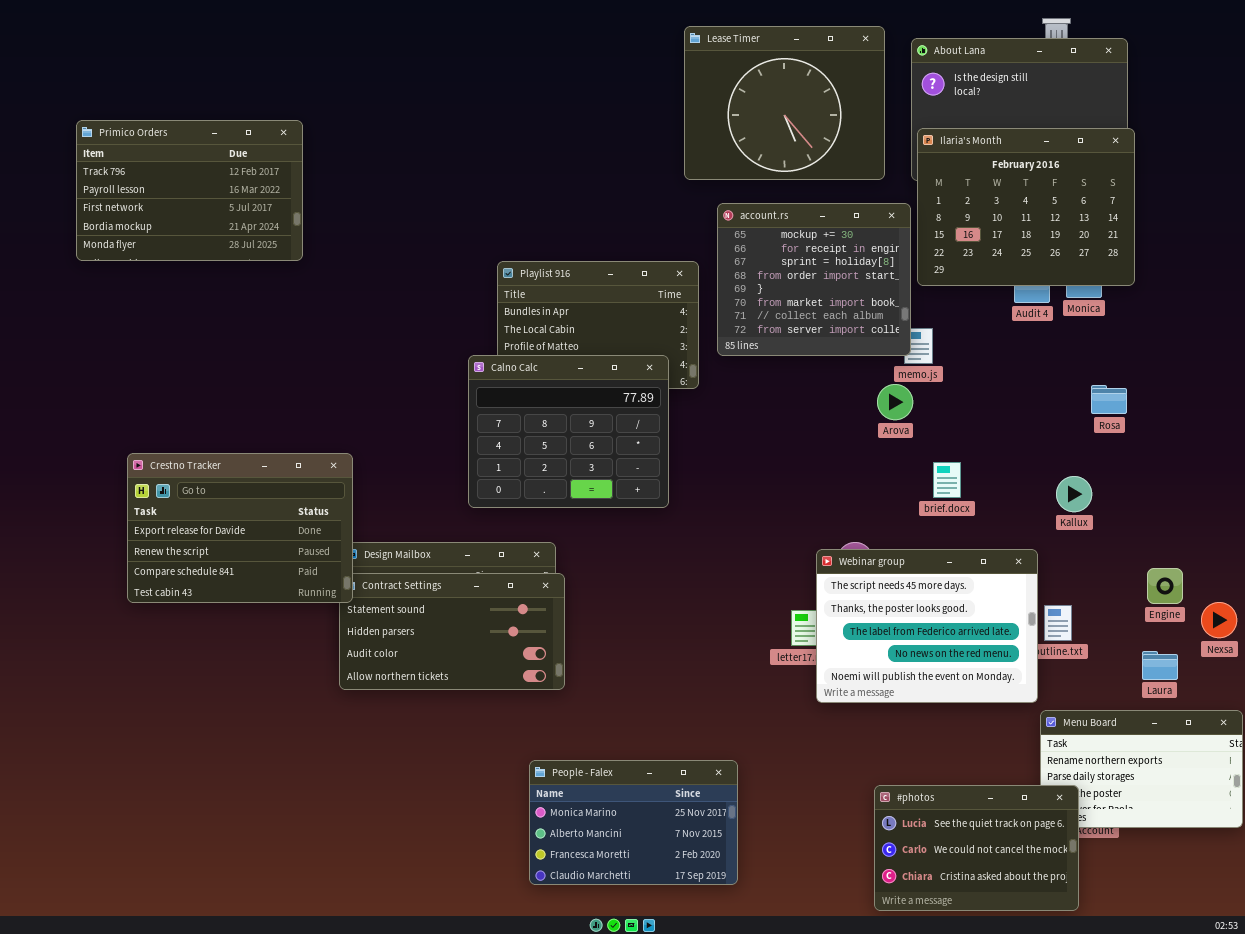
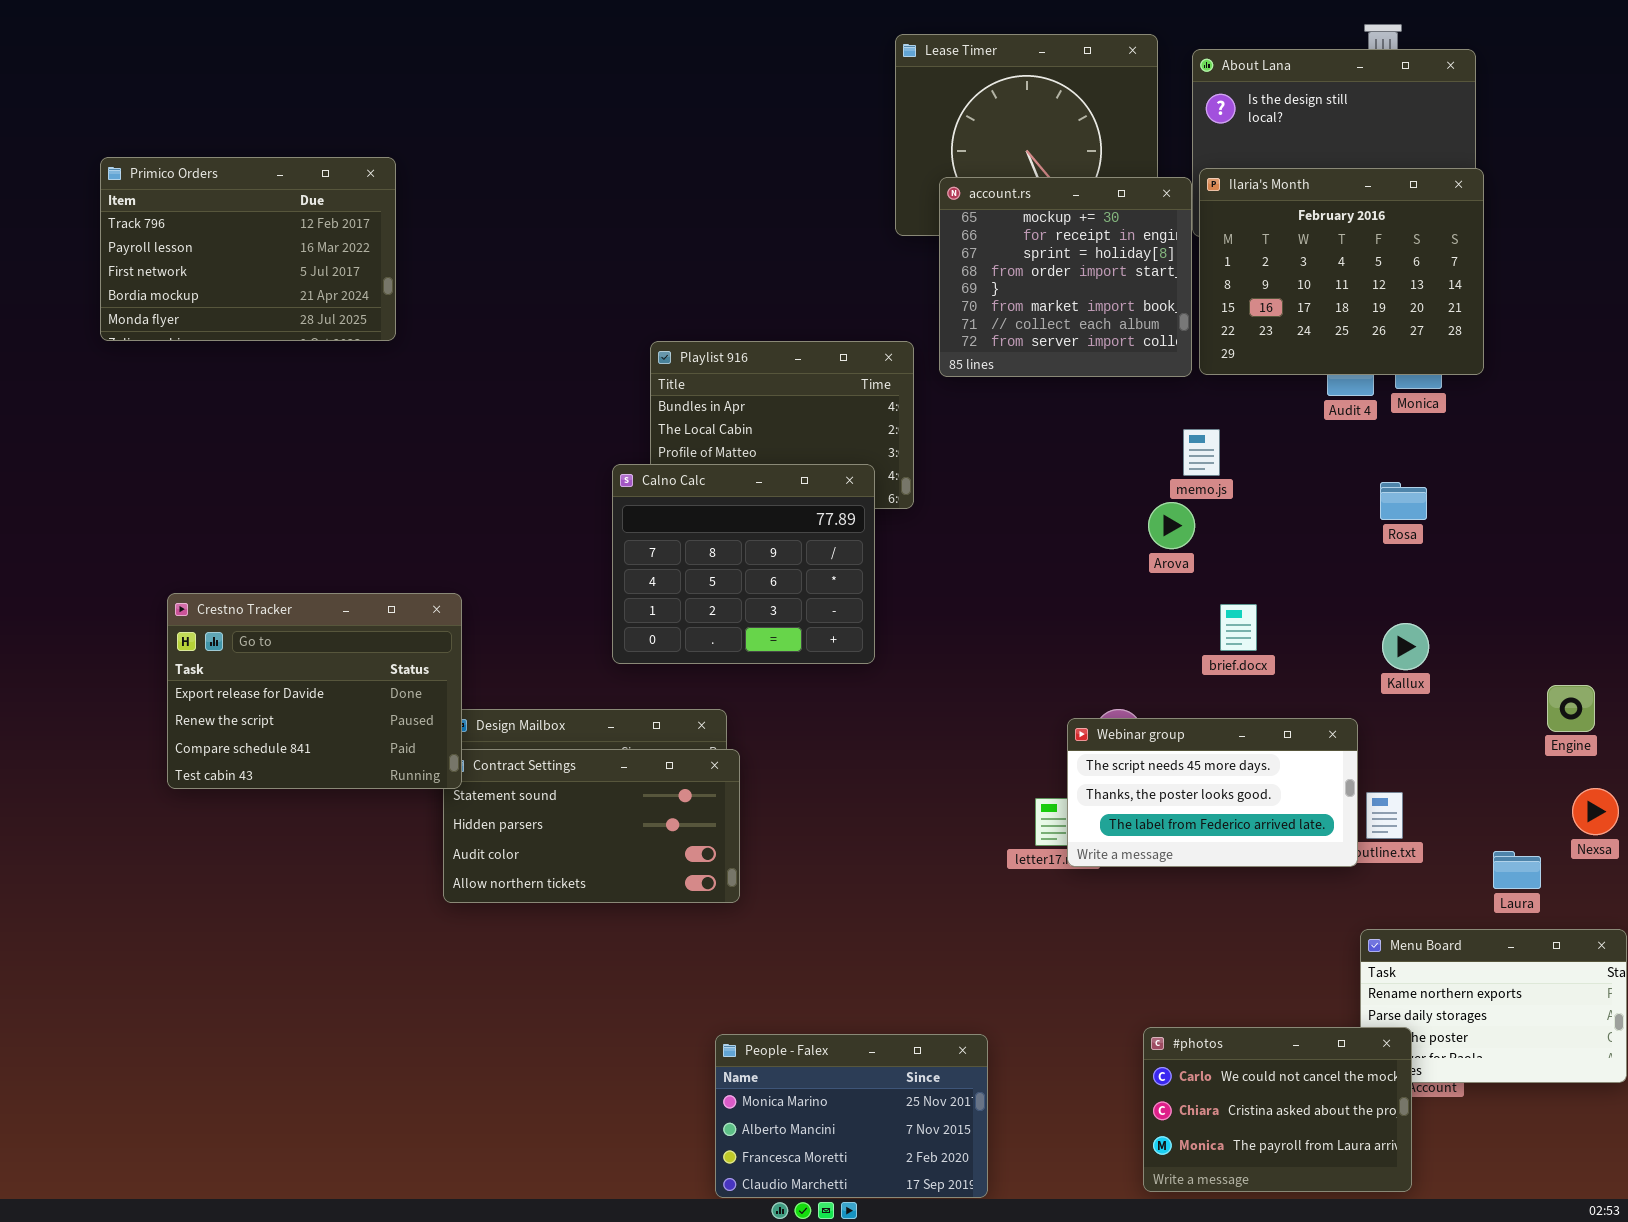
account.rs: [717,203,911,356] -> [939,177,1192,377], moved
Rosa: [1091,385,1127,414] -> [1380,482,1427,520], moved
Webinar group: [816,549,1038,703] -> [1067,718,1358,867], resized
Engine: [1147,568,1183,604] -> [1547,685,1595,732], moved
People - Falex: [529,760,738,885] -> [715,1034,988,1198], moved
#photos: [874,785,1079,911] -> [1143,1027,1412,1192], scrolled down 1 row

